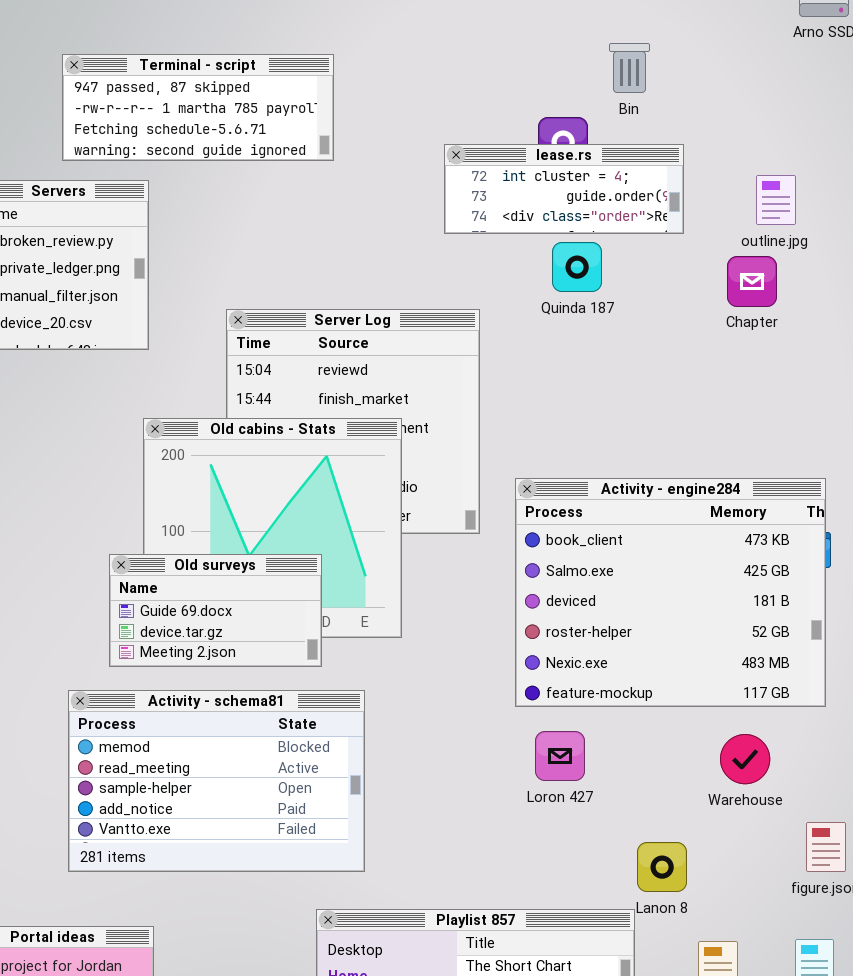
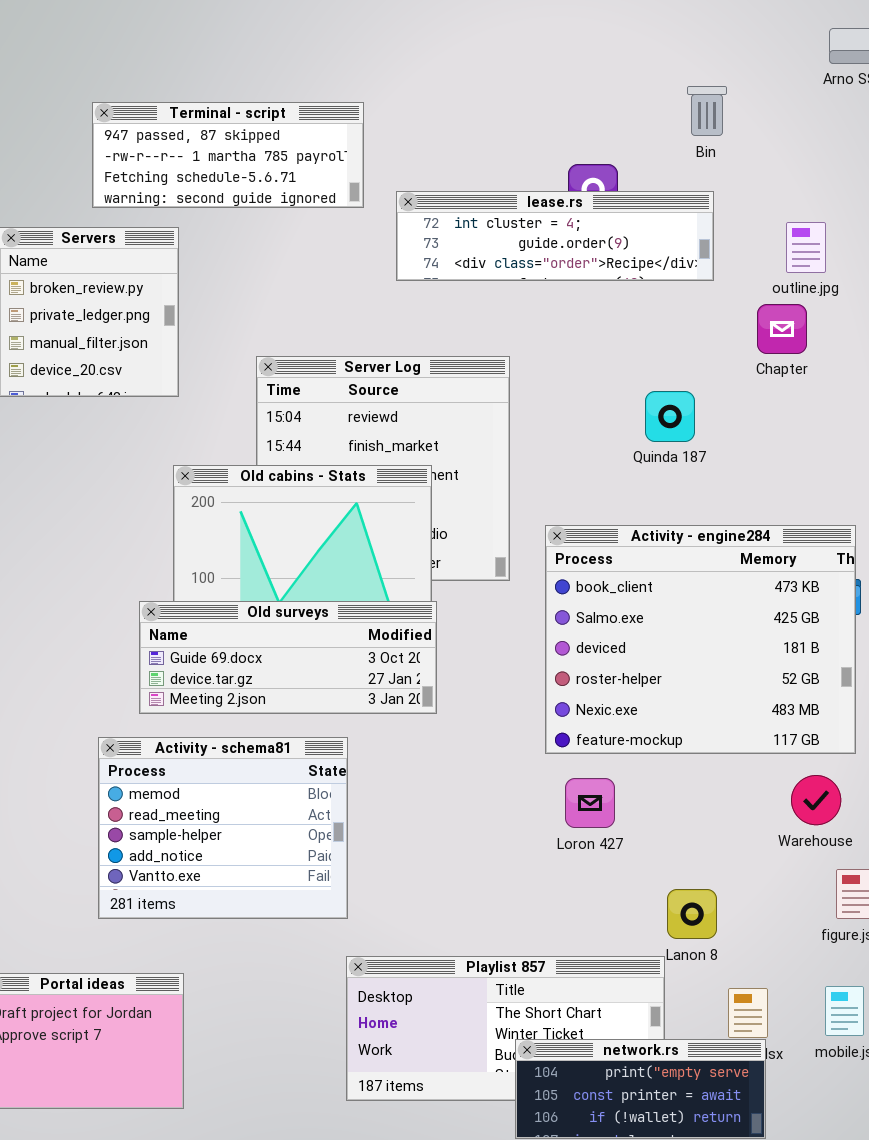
Bin: [609,43,650,93] -> [687,86,727,136], moved
lease.rs: [444,144,684,234] -> [396,191,714,281], resized
Quinda 187: [552,242,602,292] -> [645,391,695,442], moved
Old surveys: [109,554,322,667] -> [139,601,437,714], resized
Activity - schema81: [68,690,365,872] -> [98,737,348,919], resized
Warehouse: [720,734,770,784] -> [791,775,841,825], moved

